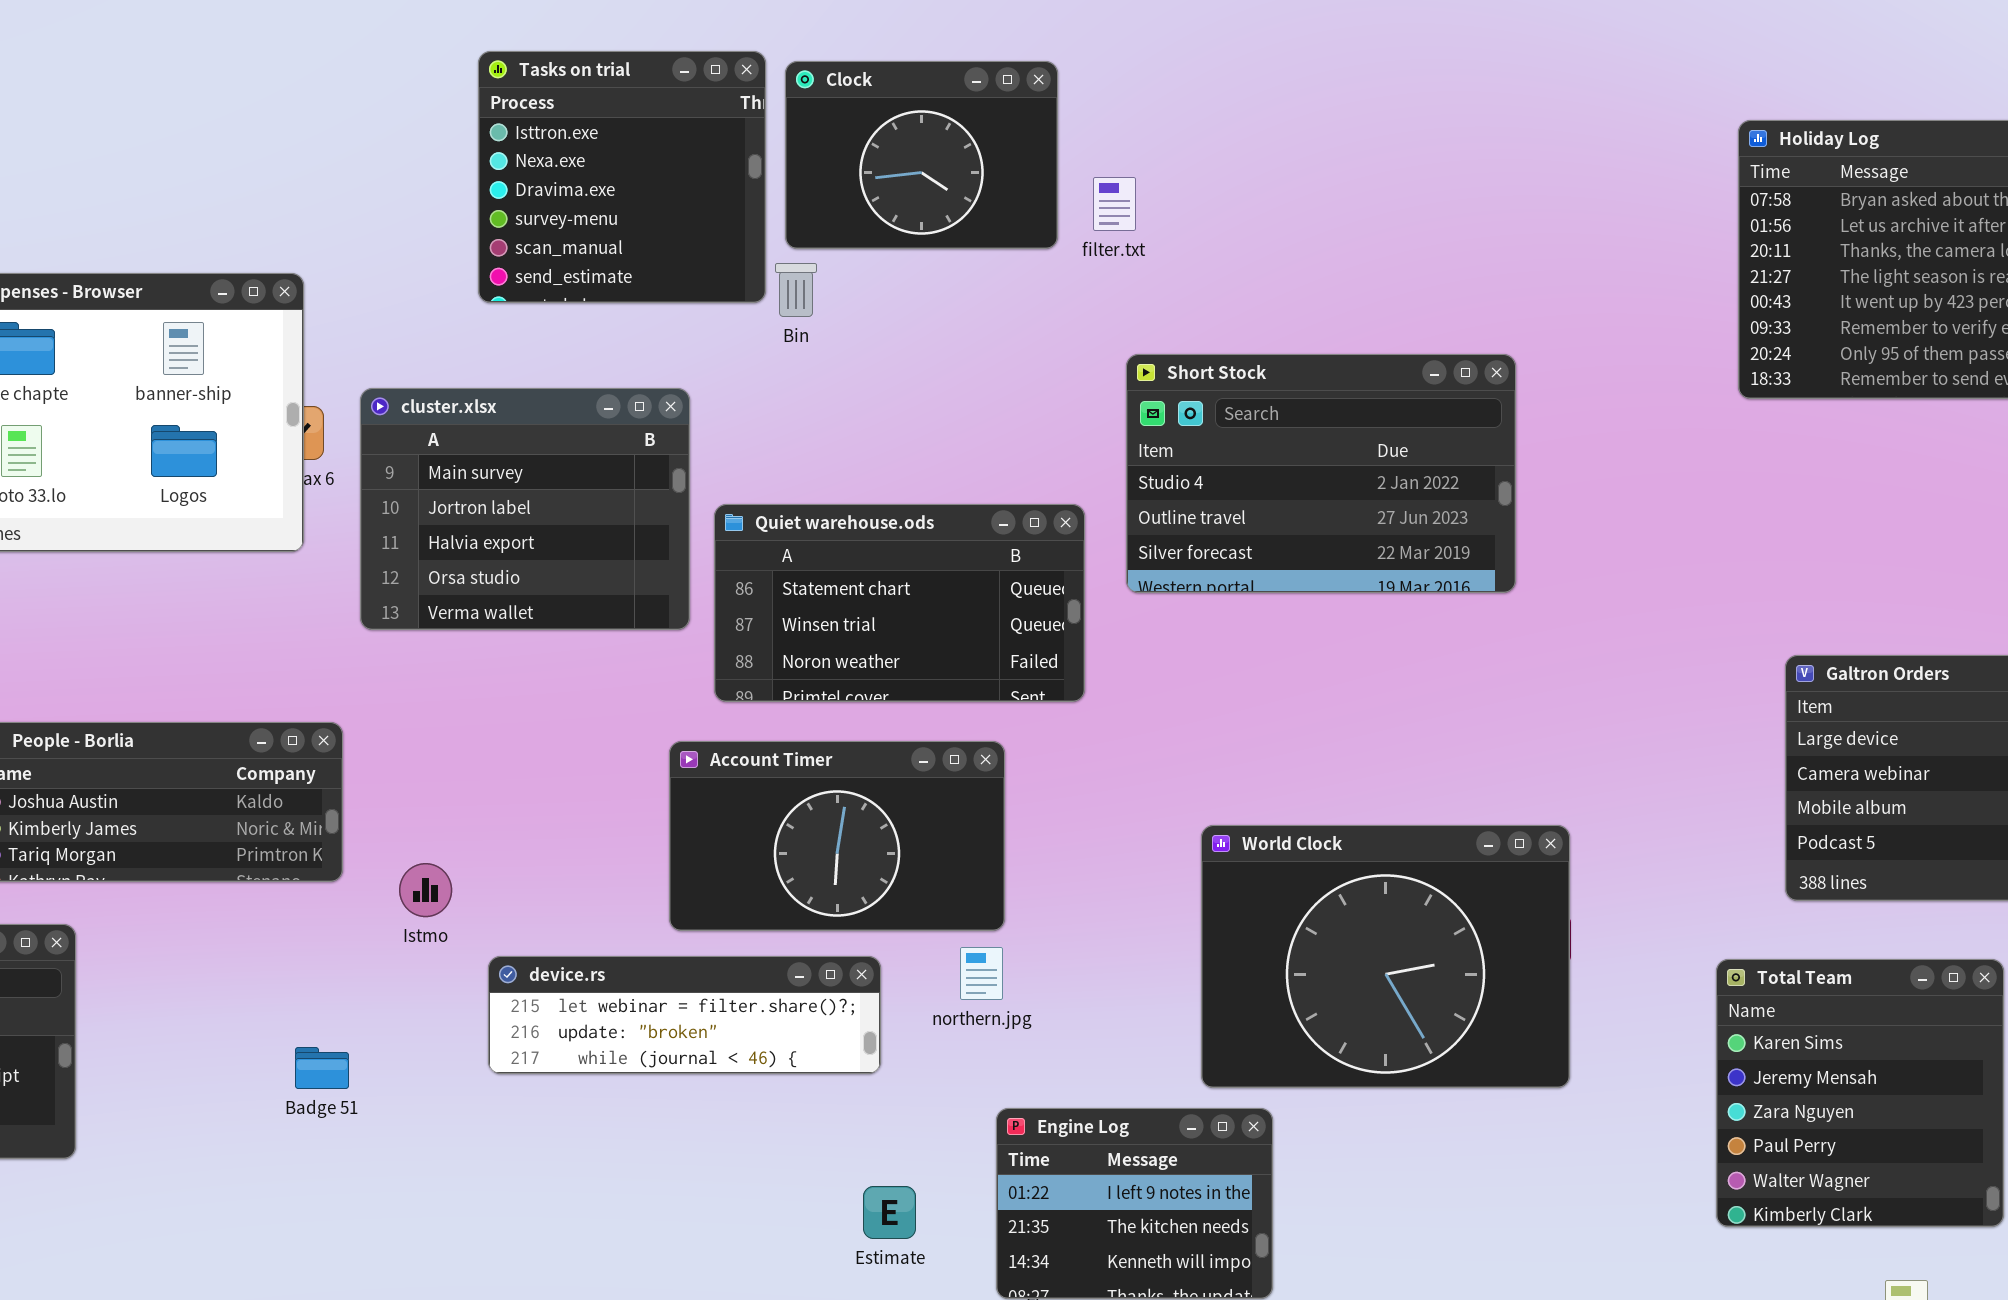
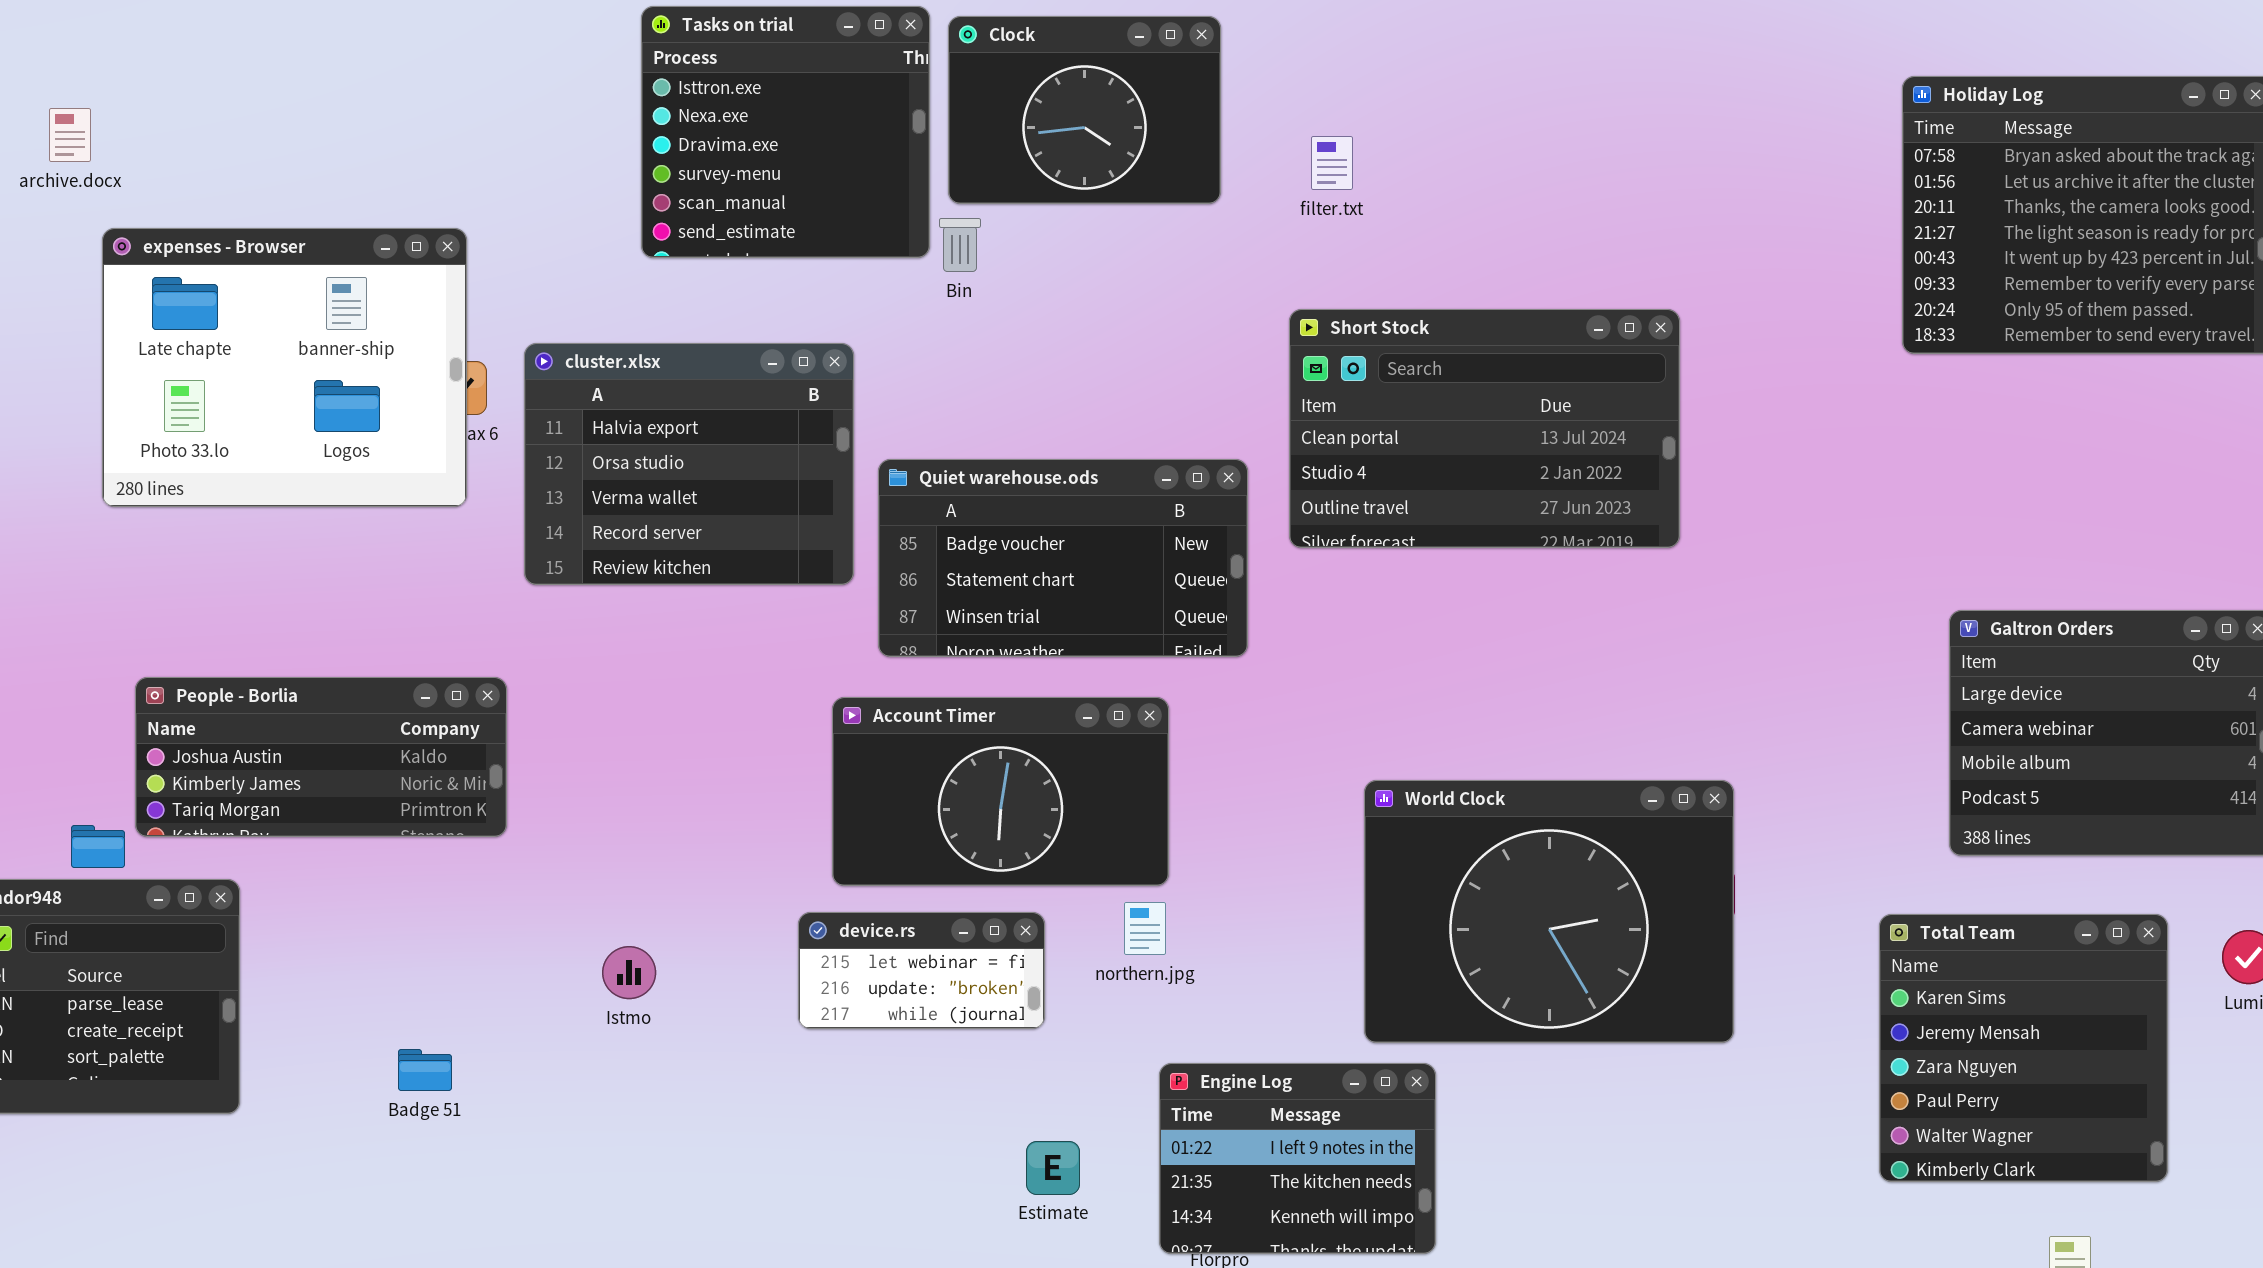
filter.txt: [1093,177,1136,231] -> [1311,136,1353,190], moved
Short Stock: [1126,354,1516,593] -> [1289,309,1680,548], scrolled up 1 row
cluster.xlsx: [360,388,690,630] -> [524,343,854,585], scrolled down 2 rows
Quiet warehouse.ods: [714,504,1085,702] -> [878,459,1248,657], scrolled up 1 row
Istmo: [399,863,452,917] -> [602,946,656,999], moved
device.rs: [488,956,881,1074] -> [798,912,1045,1029], resized
Badge 51: [295,1047,349,1089] -> [398,1049,452,1091], moved

